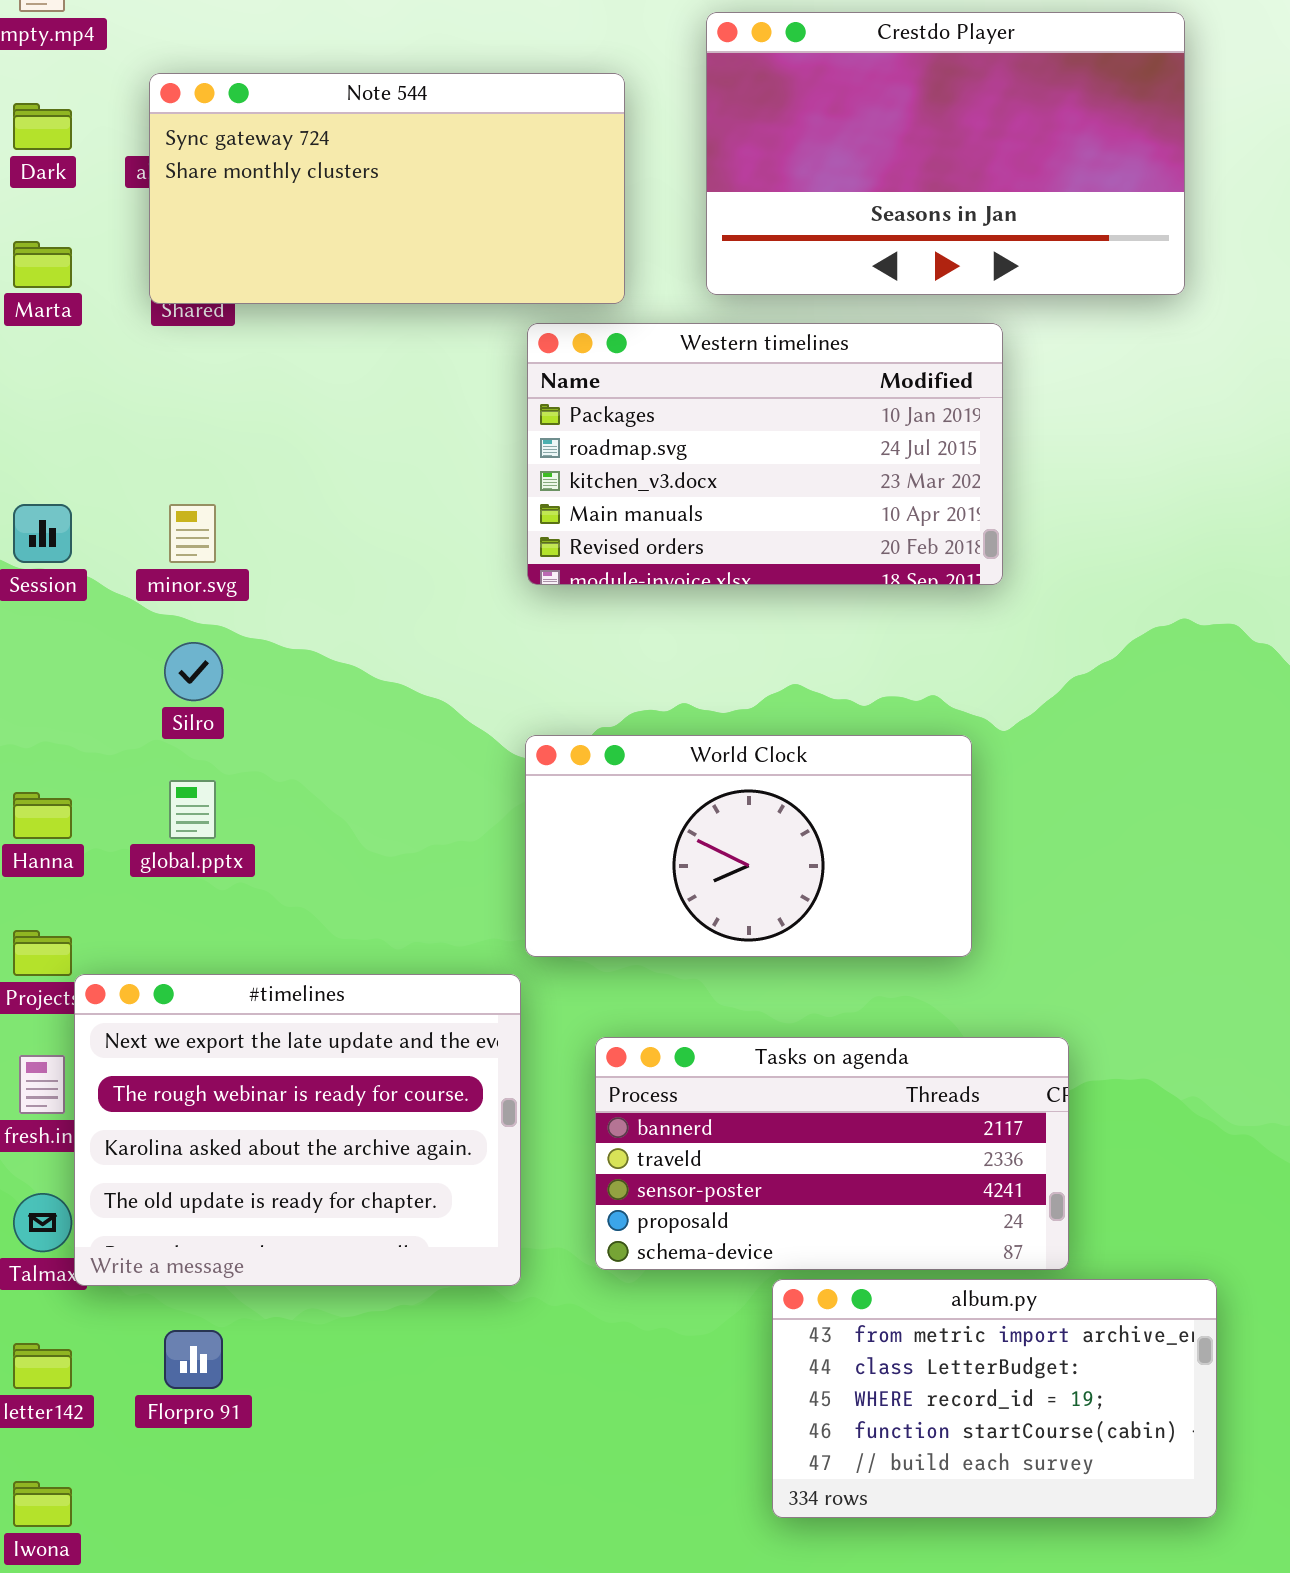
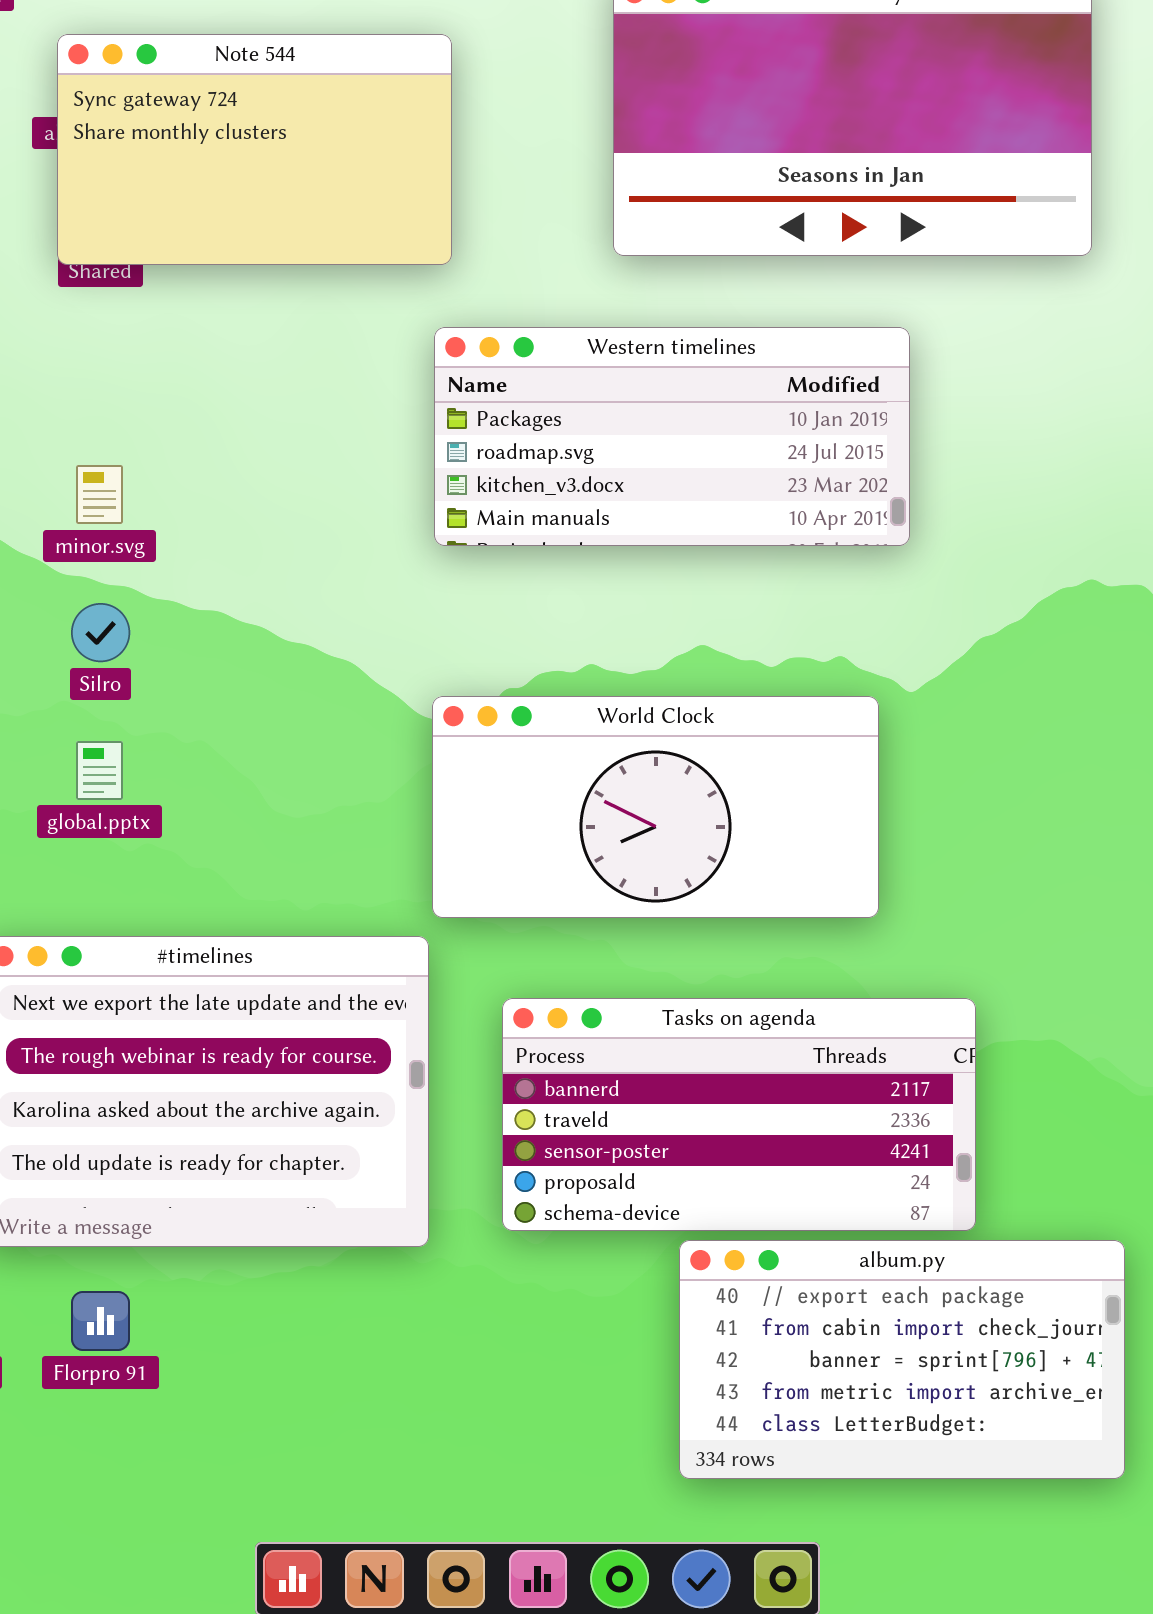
Note 544: [149,73,625,304] -> [57,34,452,265], resized
Western timelines: [527,323,1003,585] -> [434,327,910,546], resized
album.py: [772,1279,1217,1518] -> [679,1240,1125,1479], scrolled up 3 rows

